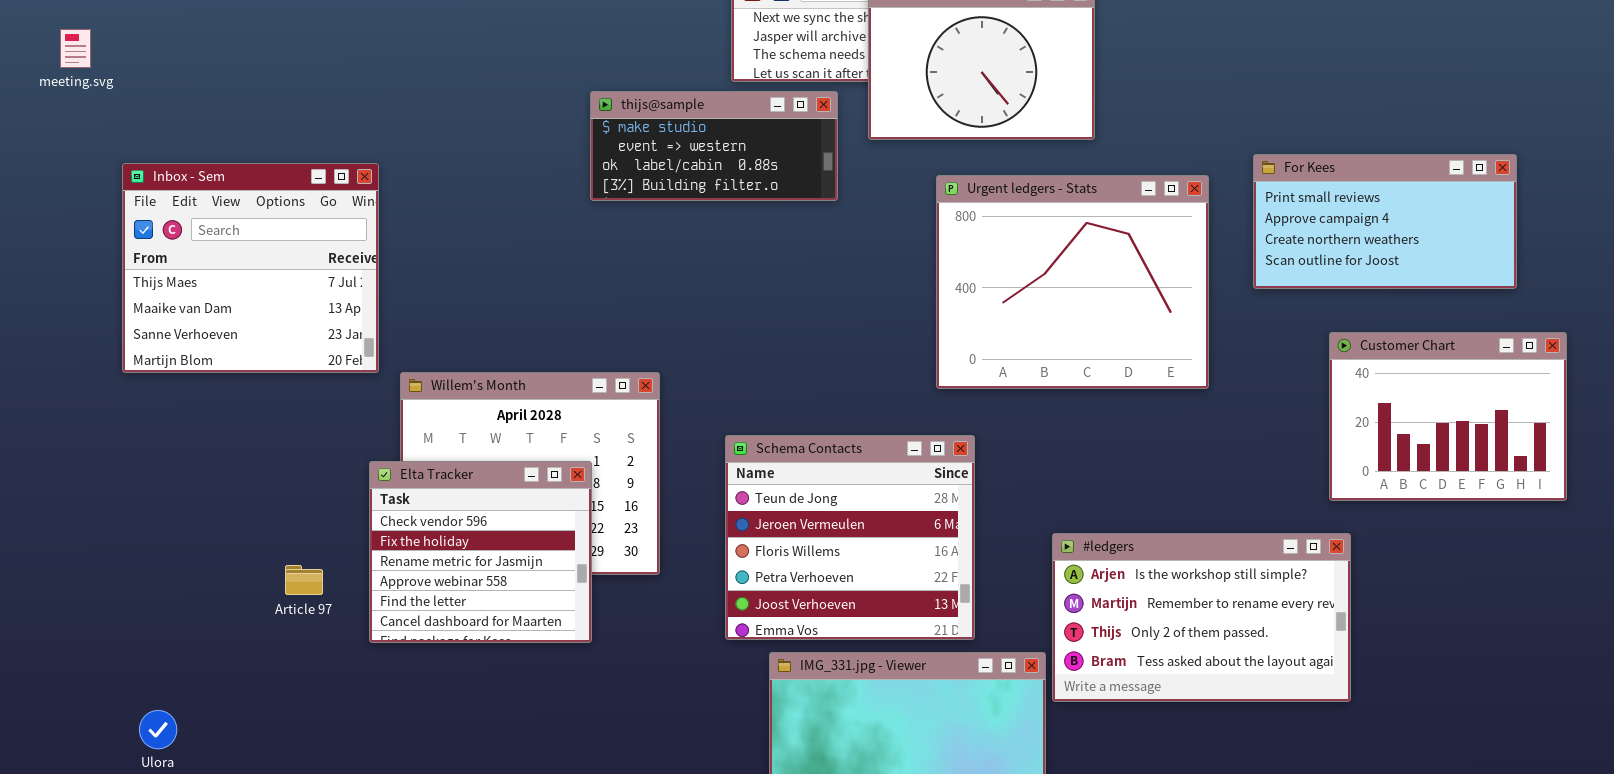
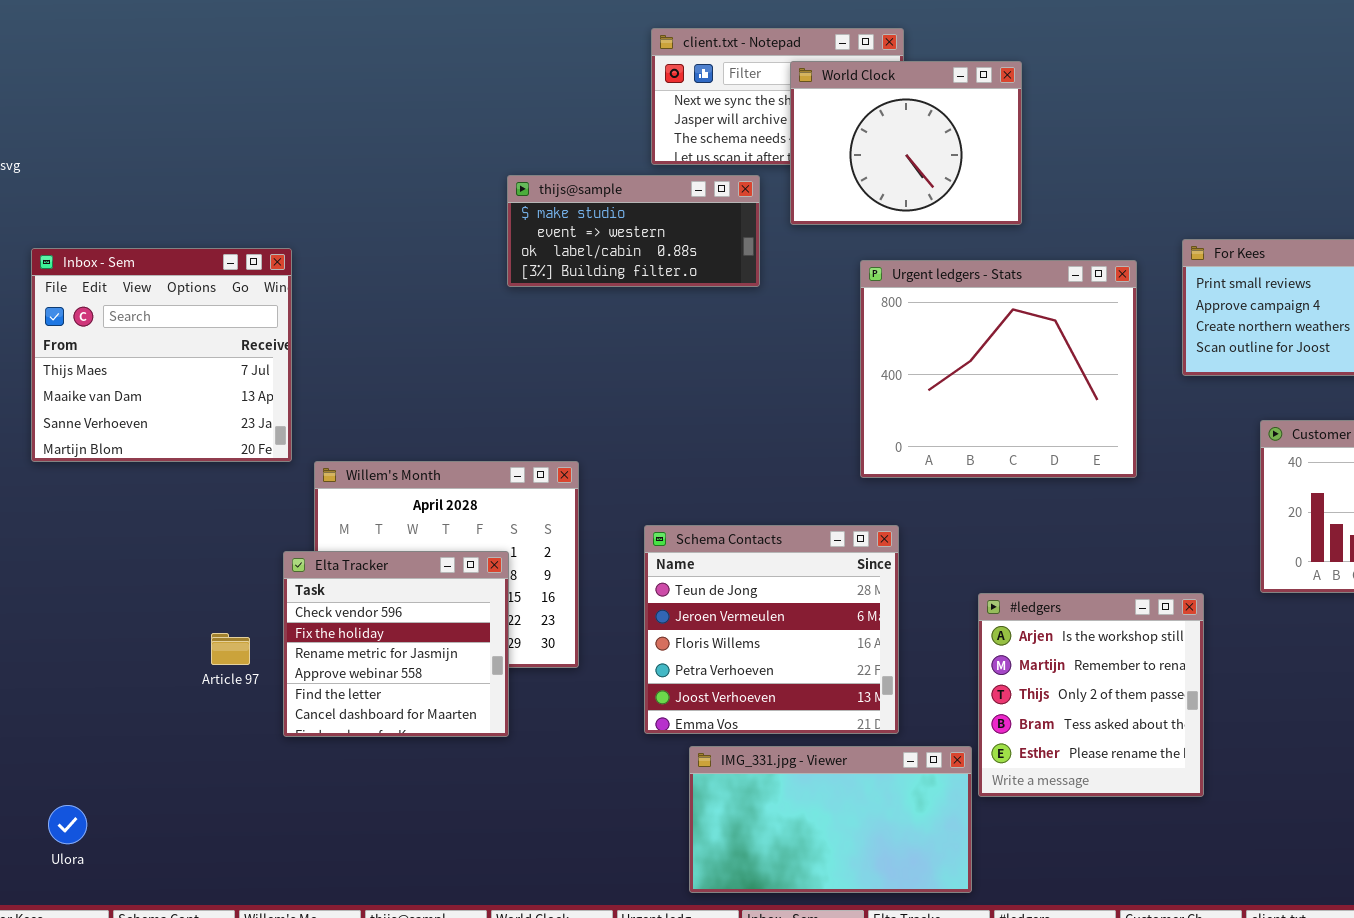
#ledgers: [1052,533,1351,702] -> [978,593,1204,797], resized
Article 97: [285,565,323,595] -> [211,633,250,665], moved

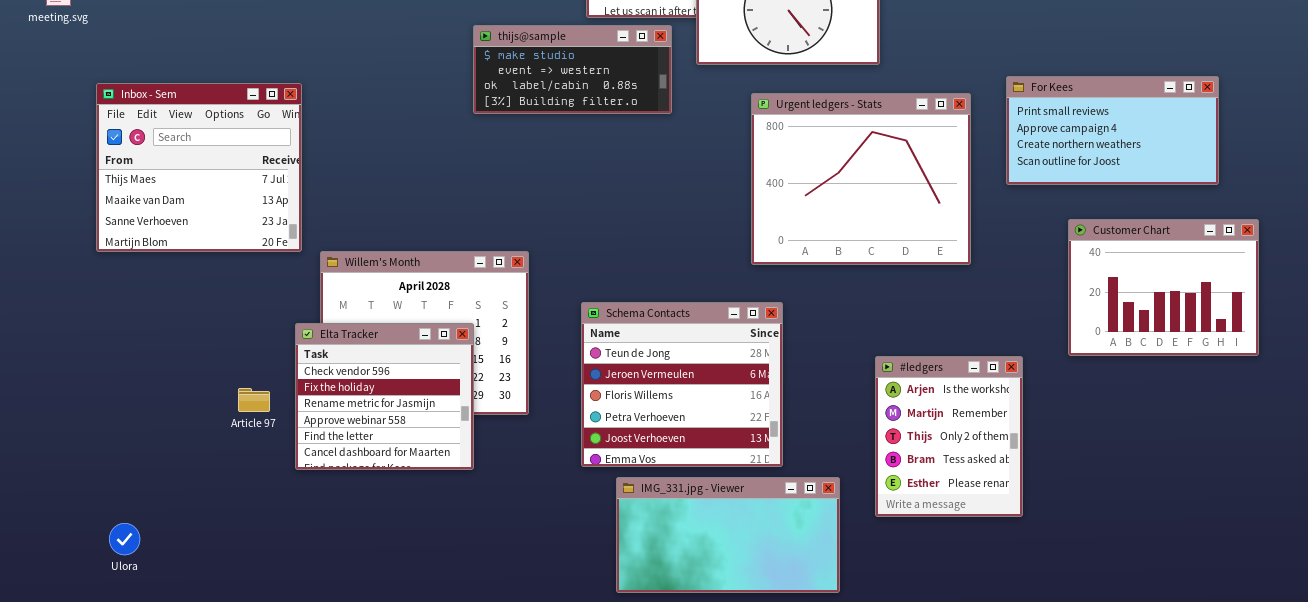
#ledgers: [978,593,1204,797] -> [875,356,1023,517], resized

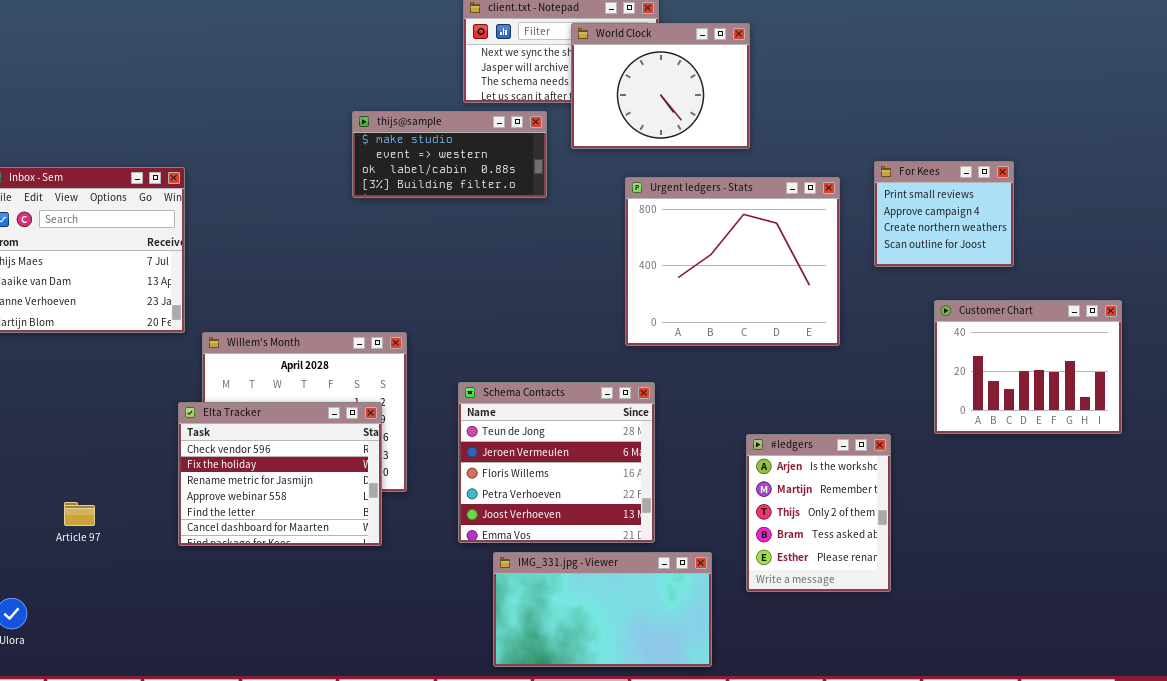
For Kees: [1006,76,1219,185] -> [874,161,1014,267], resized
Elta Tracker: [295,323,474,470] -> [178,402,382,546], resized
Article 97: [238,388,270,412] -> [64,502,95,526], moved

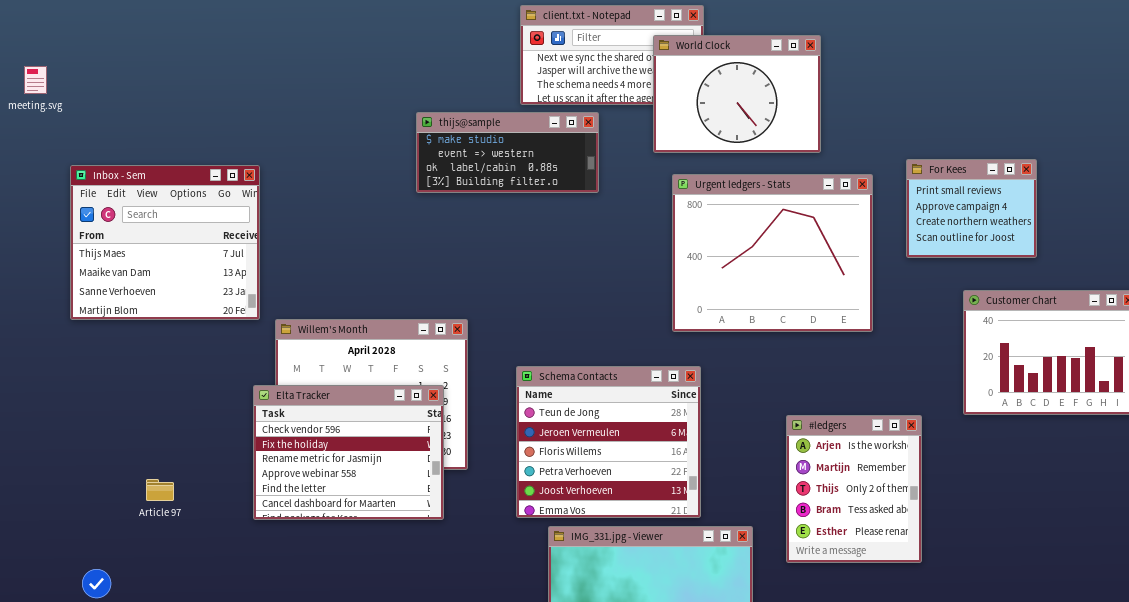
World Clock: [571,23,750,149] -> [653,35,821,153], moved

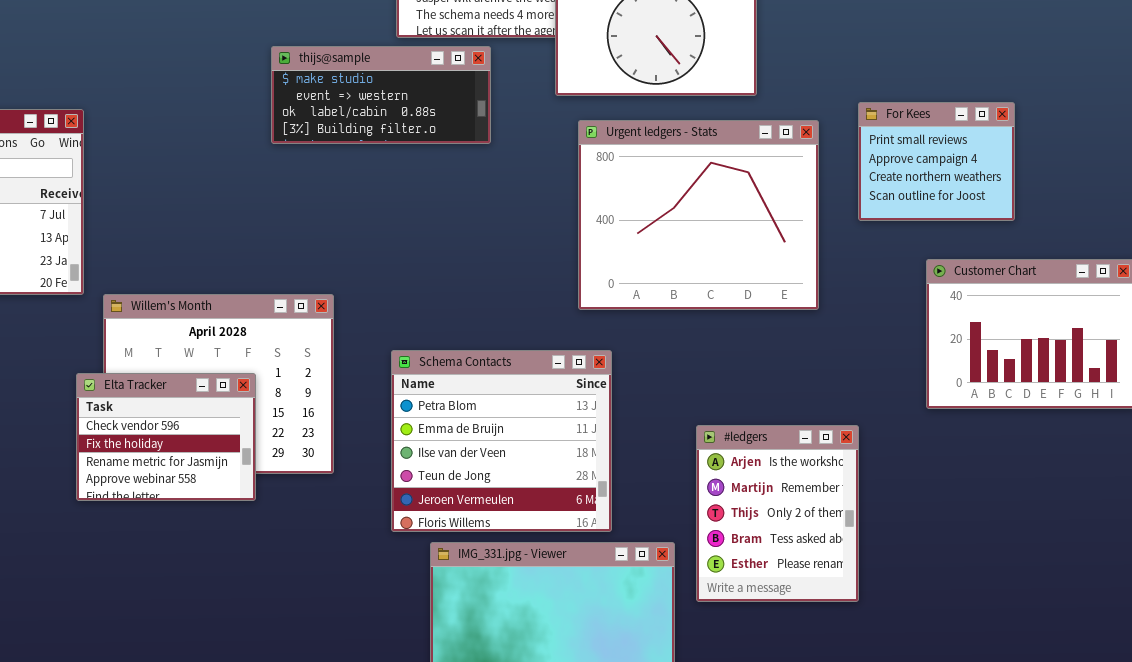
Schema Contacts: [516,366,701,518] -> [391,350,612,532], scrolled up 3 rows
Elta Tracker: [253,385,444,520] -> [76,373,256,501], resized
#ledgers: [786,415,922,563] -> [696,425,859,602], moved

